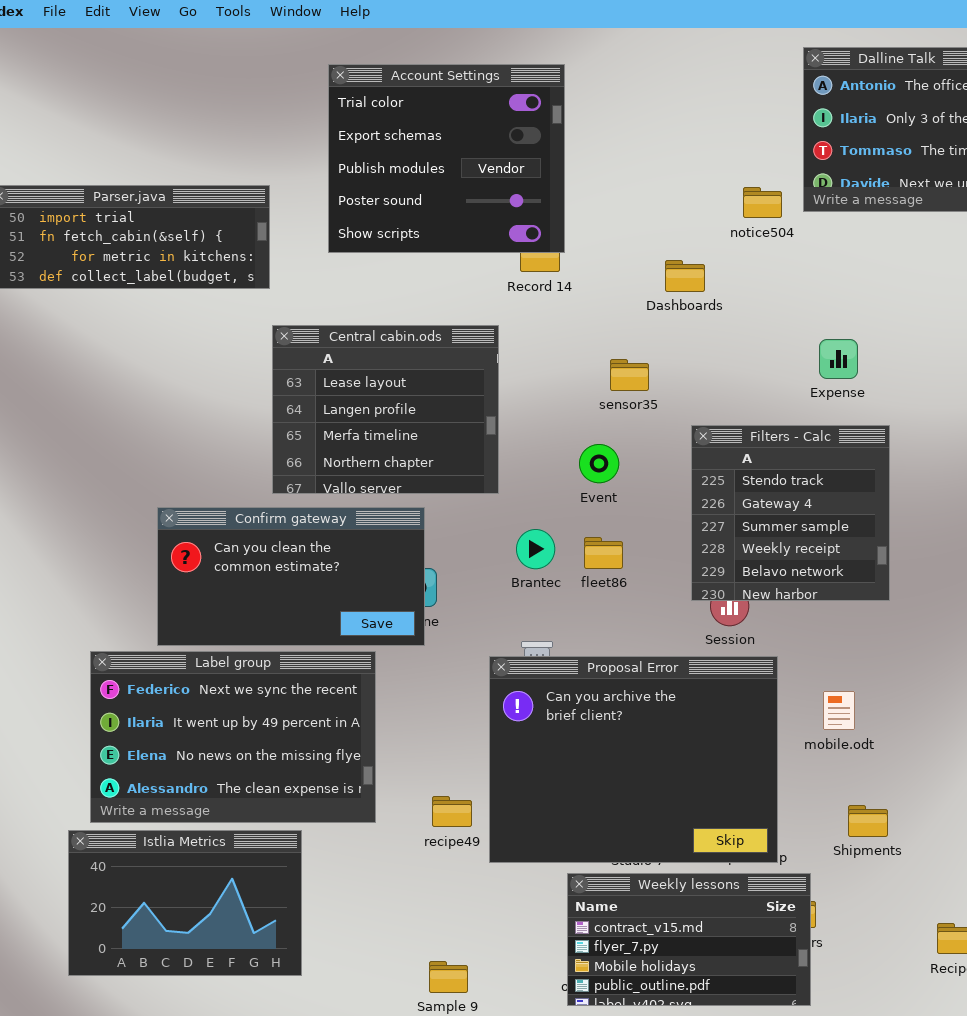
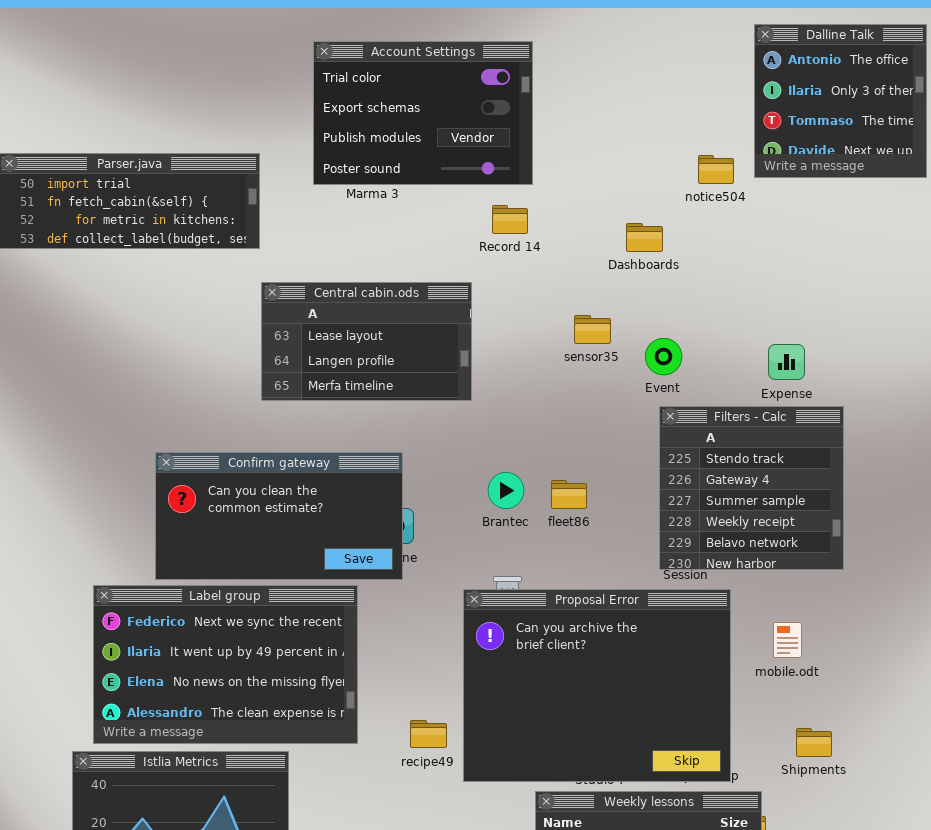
Account Settings: [328,64,565,253] -> [313,41,533,185], resized
Central cabin.ods: [272,325,499,494] -> [261,282,472,401], resized
Expense: [819,339,858,379] -> [768,344,805,380], moved
Filters - Calc: [691,425,890,601] -> [659,406,844,570], moved
Event: [579,444,619,483] -> [645,338,682,375], moved

